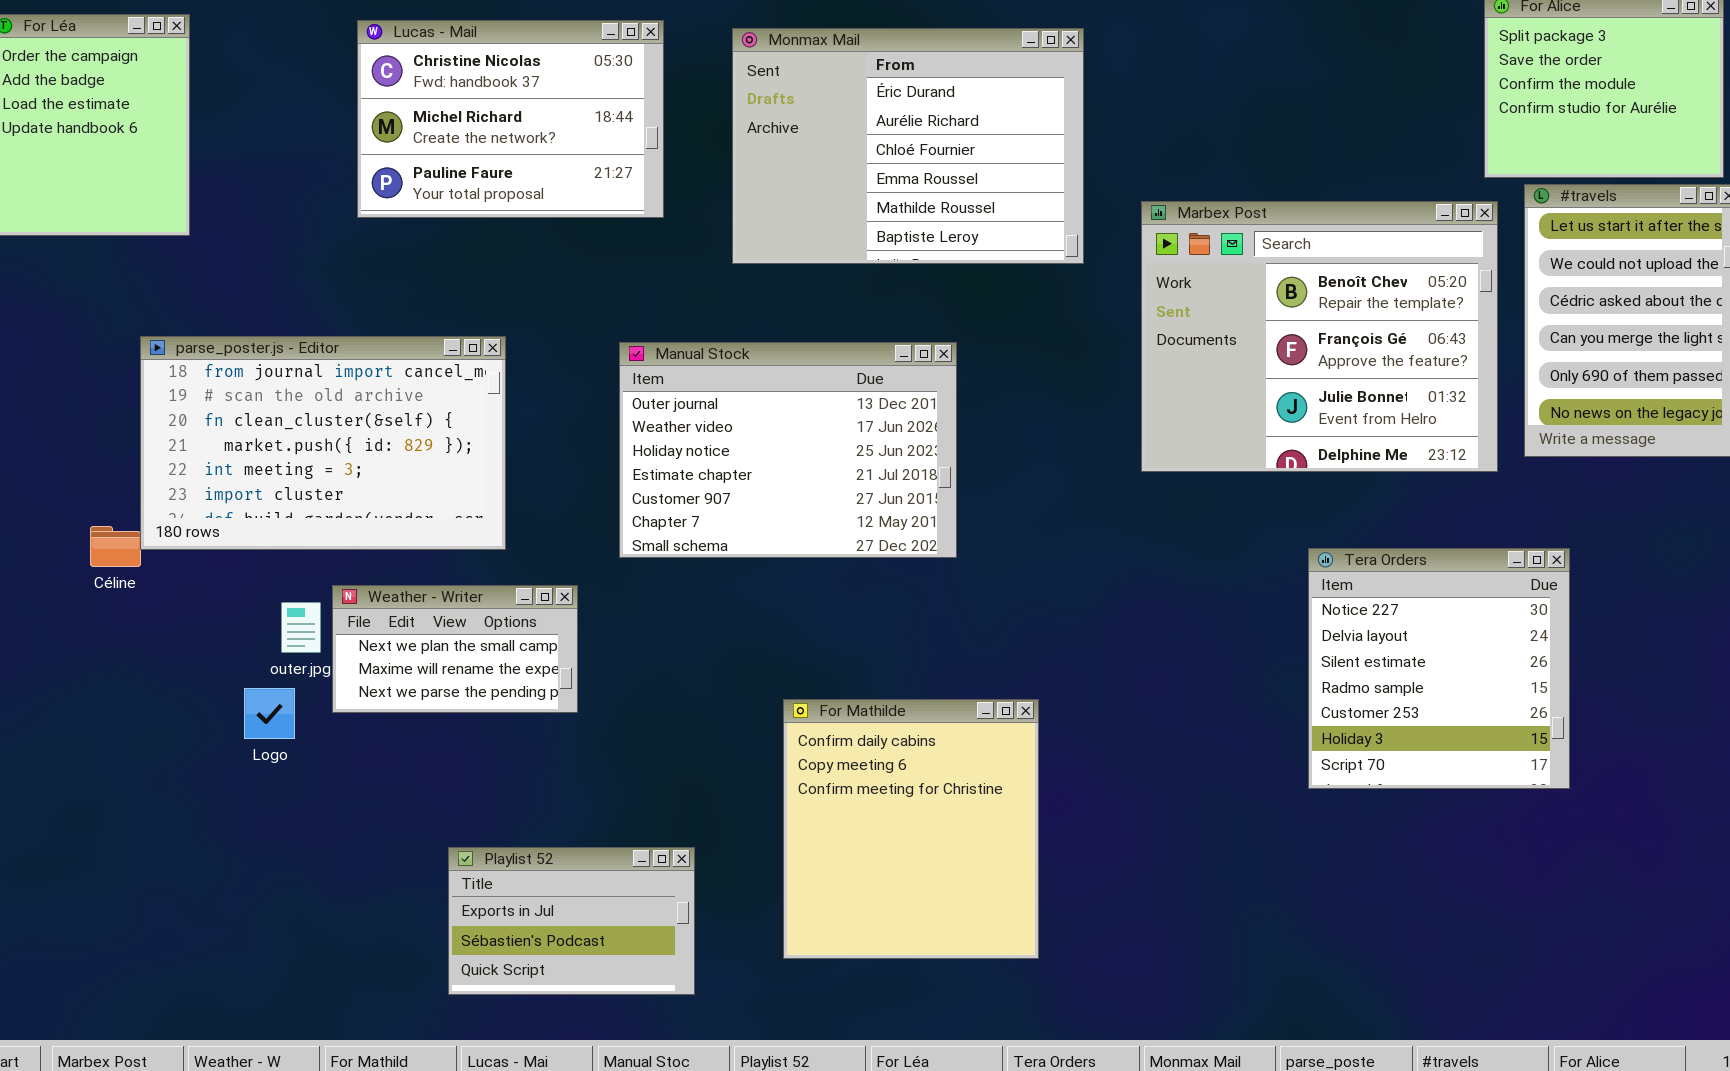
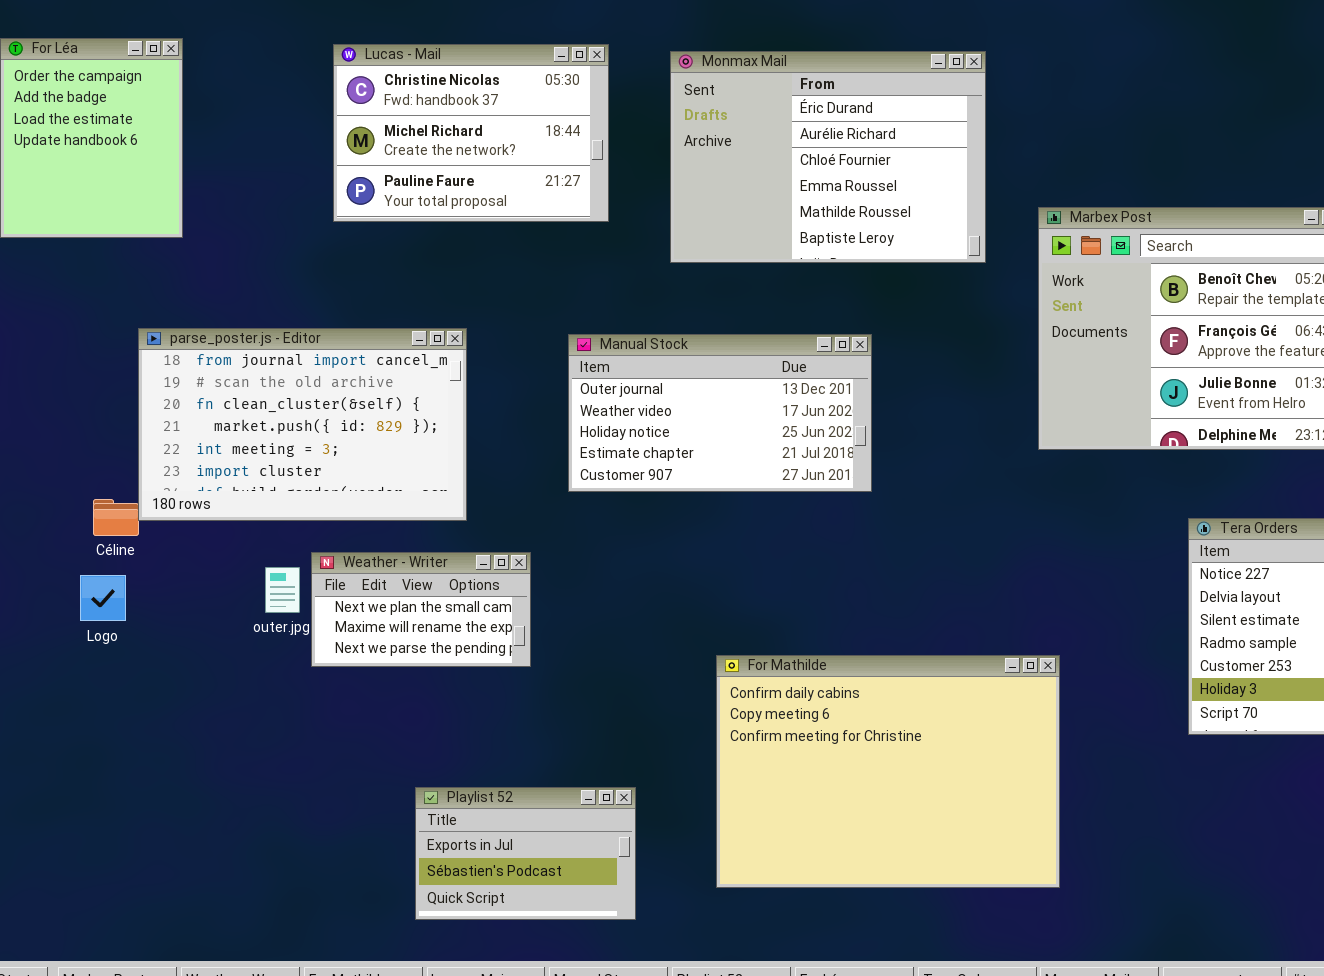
Manual Stock: [619,342,957,558] -> [568,334,872,492], resized
Logo: [244,688,295,739] -> [80,575,126,621], moved
For Mathilde: [783,699,1039,959] -> [716,655,1060,888], resized

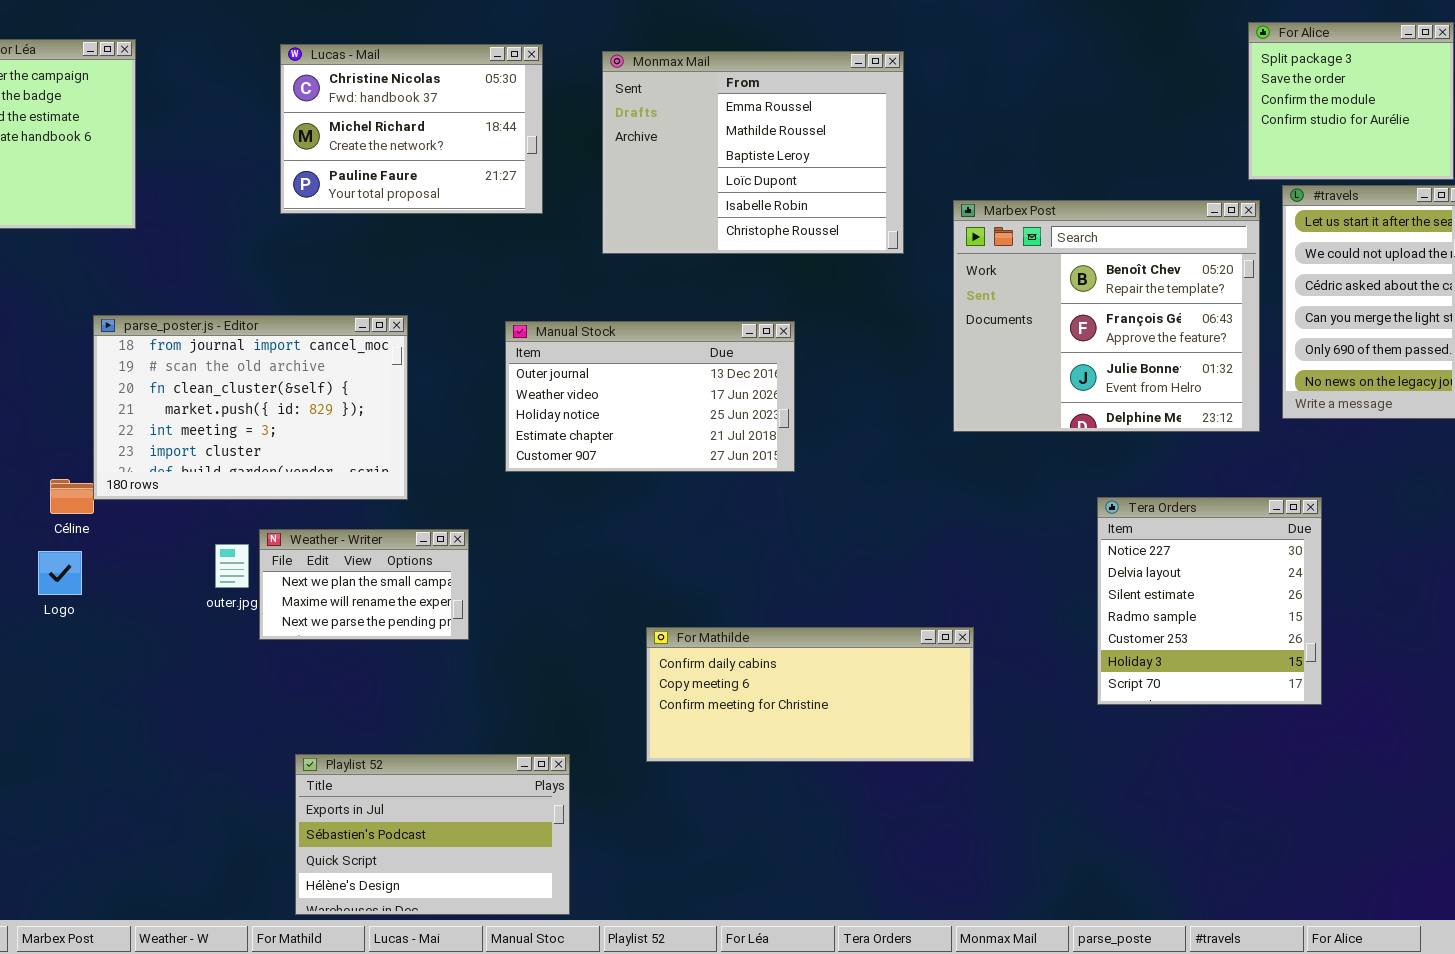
Monmax Mail: [670,51,986,263] -> [602,51,904,254], scrolled down 3 rows
For Mathilde: [716,655,1060,888] -> [646,627,974,762], resized
Playlist 52: [415,787,636,920] -> [295,754,570,915], resized

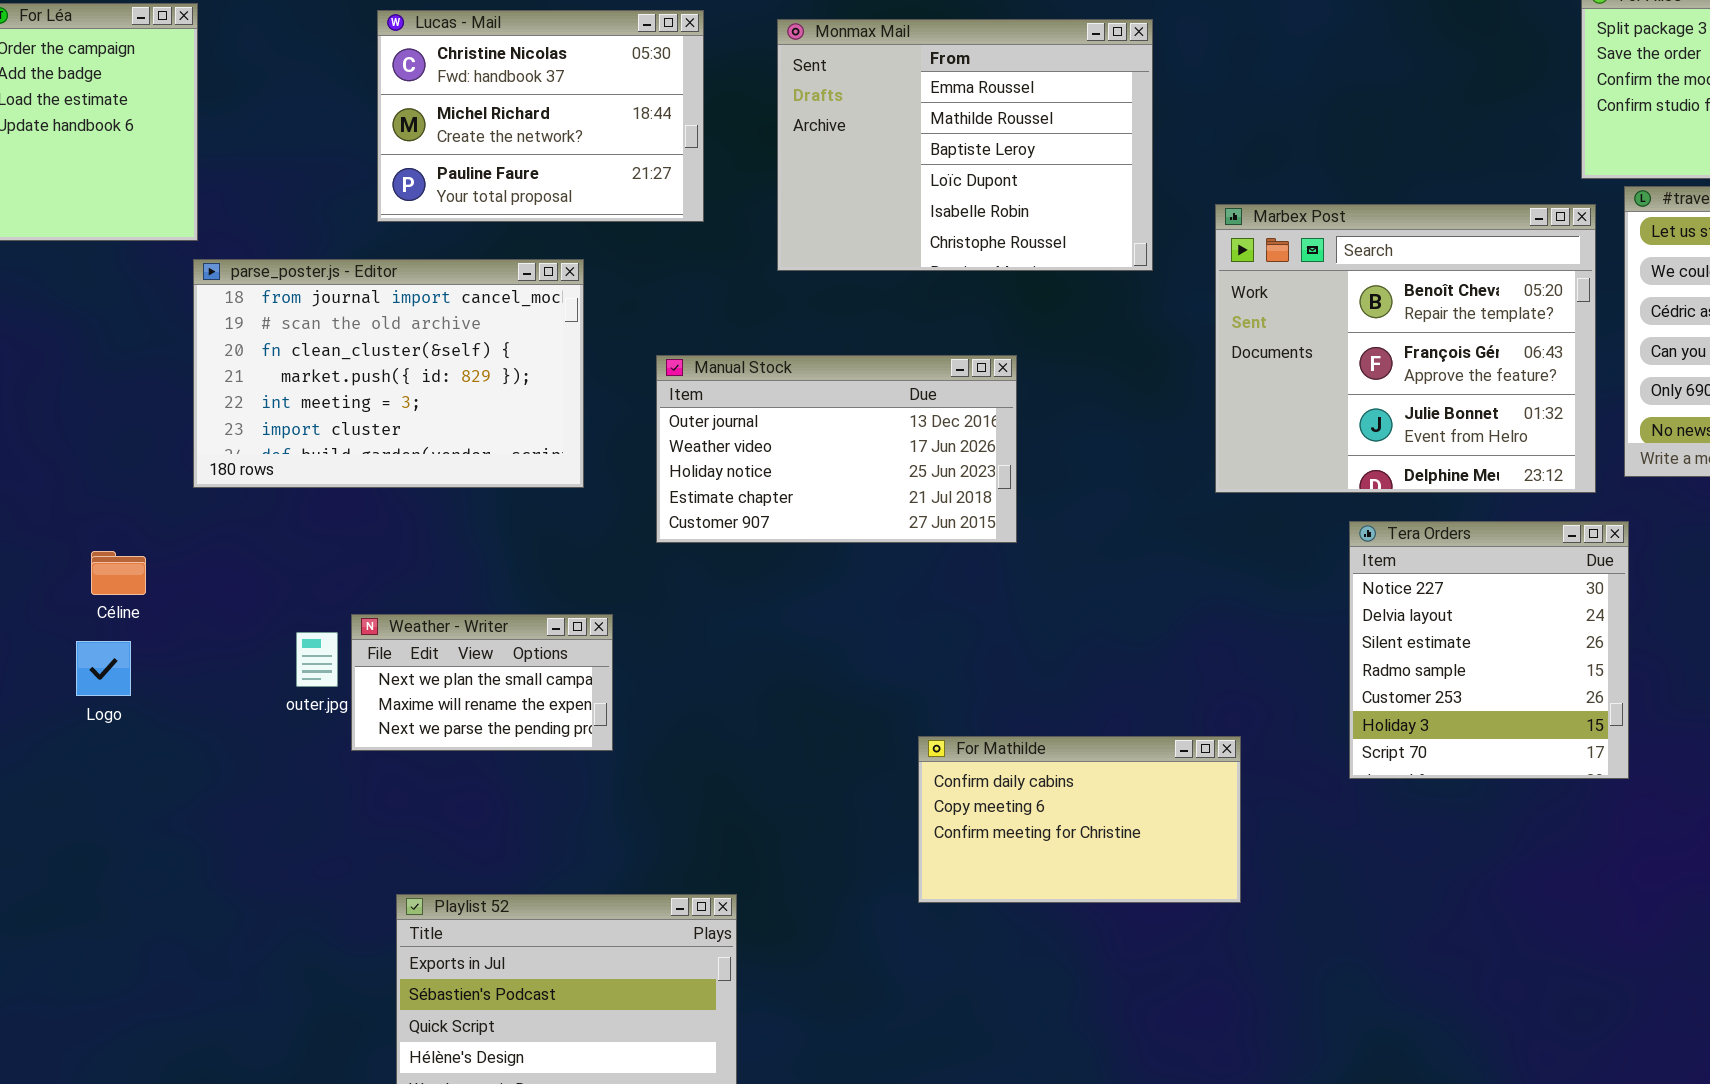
parse_poster.js - Editor: [93,315,408,500] -> [193,259,584,488], moved
Tera Orders: [1097,497,1322,705] -> [1349,521,1629,779], moved
For Mathilde: [646,627,974,762] -> [918,736,1241,903], resized

